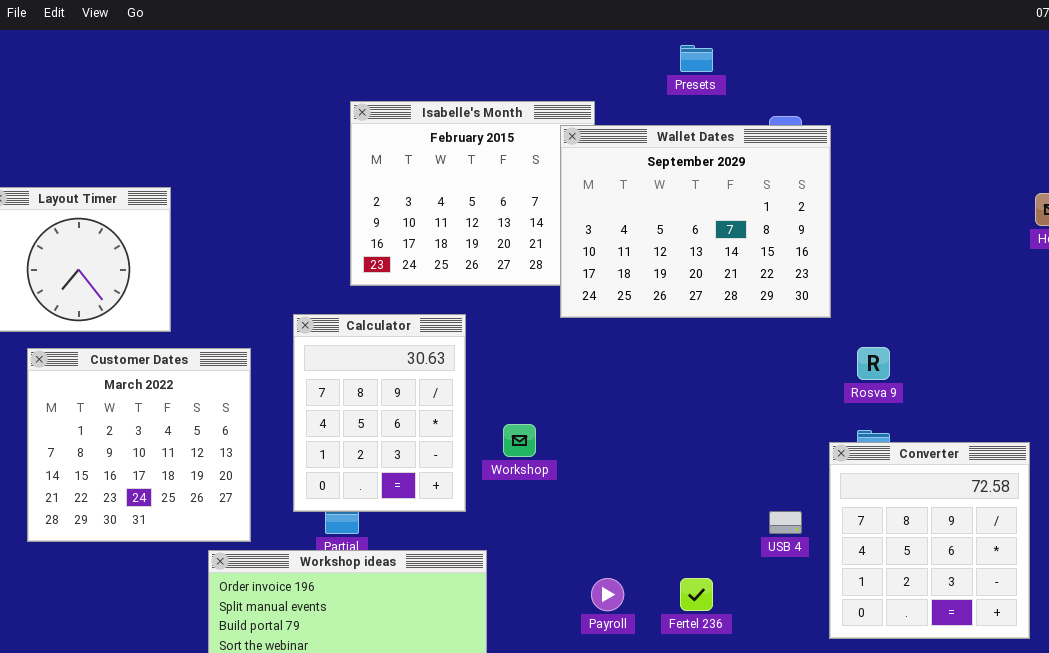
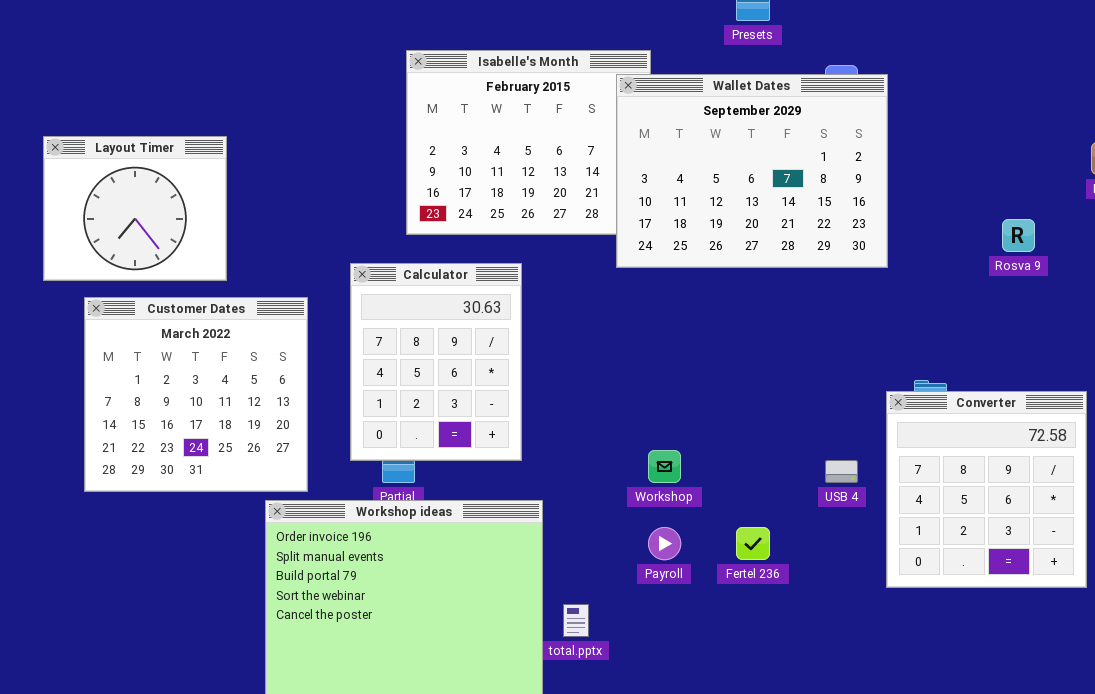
Rosva 9: [857,347,890,380] -> [1002,219,1035,252], moved
Workshop: [503,424,536,457] -> [648,450,681,483], moved

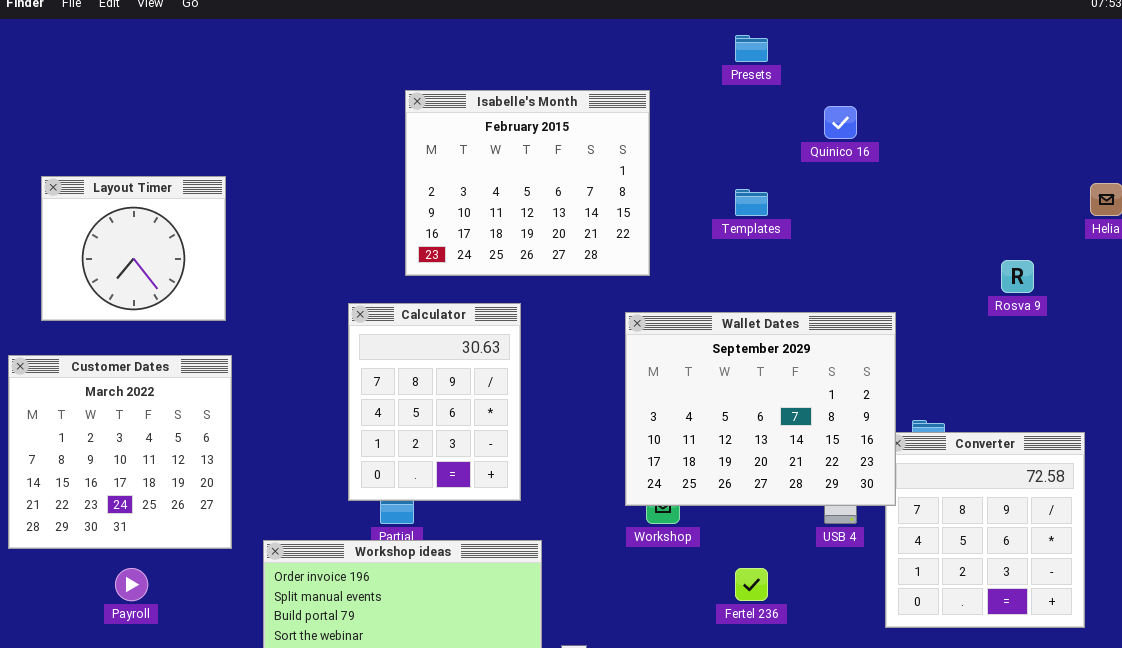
Wallet Dates: [616,74,888,268] -> [625,312,896,506], moved
Customer Dates: [84,297,308,492] -> [8,355,232,549], moved
Payroll: [648,527,681,560] -> [115,568,148,601], moved

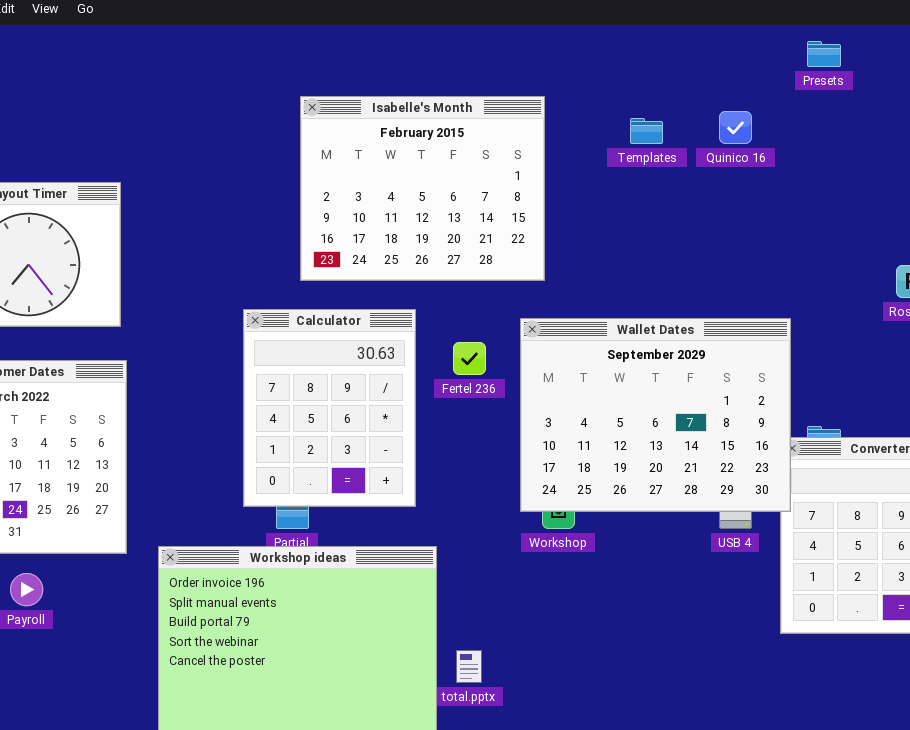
Presets: [735,35,768,62] -> [807,41,841,67], moved
Templates: [735,189,768,216] -> [630,118,663,144], moved
Fertel 236: [735,568,768,601] -> [453,342,486,375], moved

